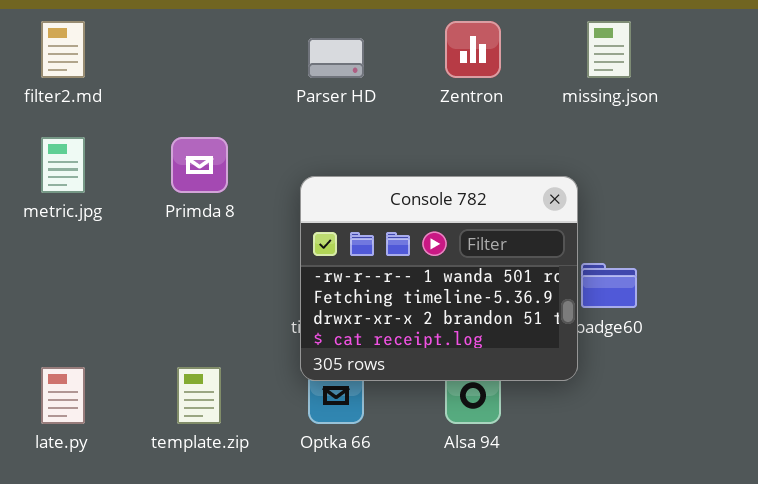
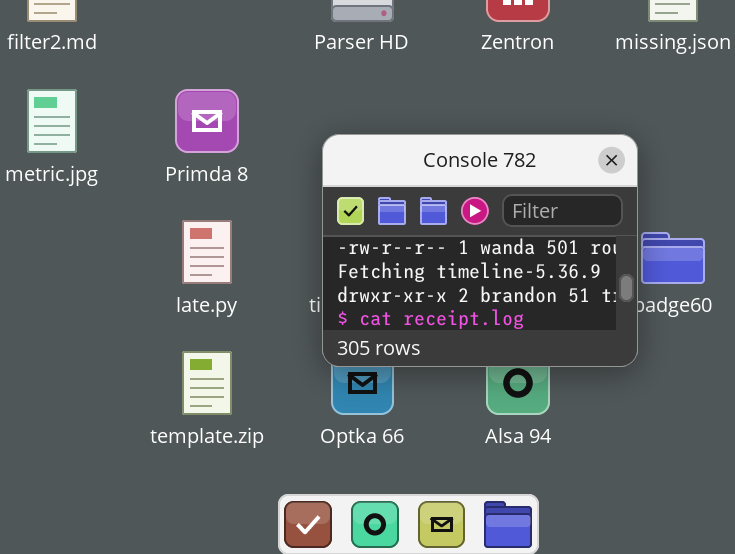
late.py: [41,367,85,424] -> [182,220,232,284], moved

